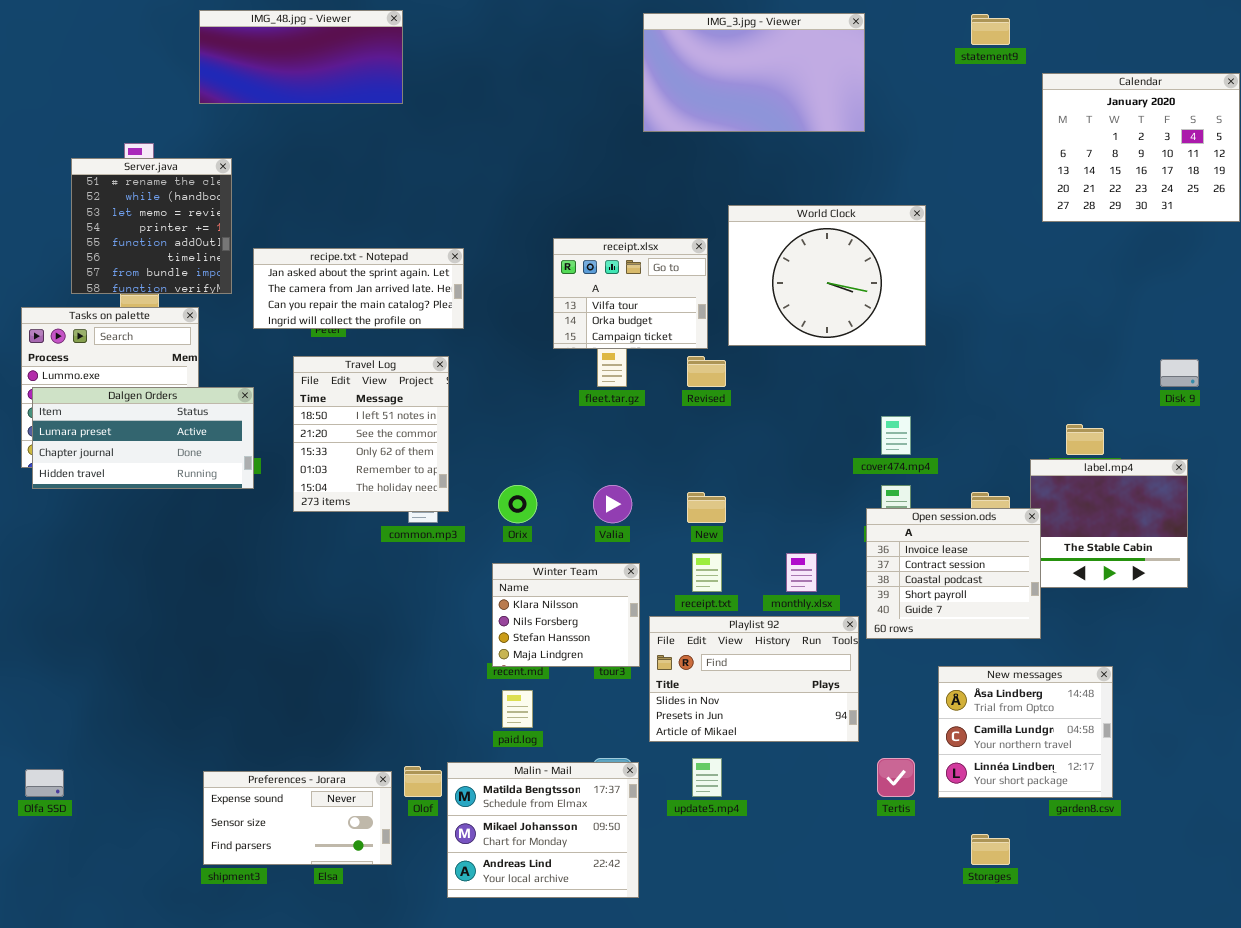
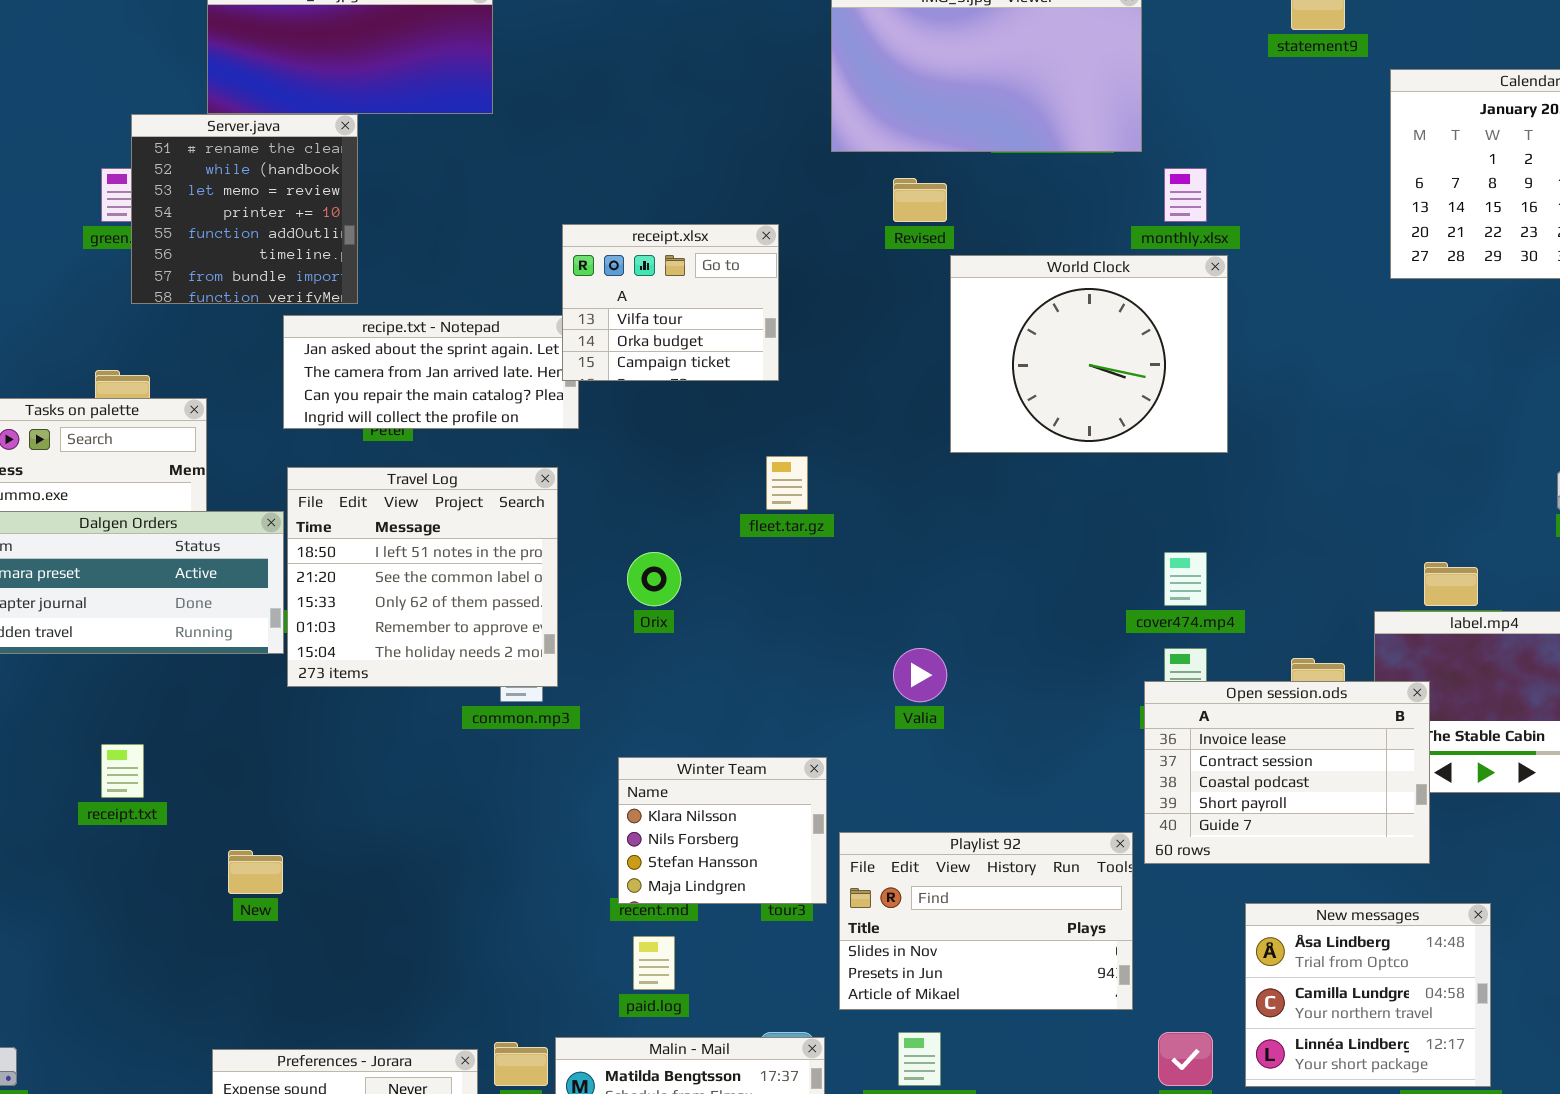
Server.java: [71,158,232,294] -> [131,114,358,304], moved
receipt.xlsx: [553,238,708,349] -> [562,224,779,381], moved
Revised: [687,356,726,387] -> [893,178,947,222], moved
Travel Log: [293,356,449,512] -> [287,467,558,687], resized
Orix: [498,485,537,523] -> [627,552,681,606], moved
Valia: [593,485,632,523] -> [893,648,947,702], moved
New: [687,492,726,523] -> [228,850,283,894], moved
Open session.ods: [866,508,1041,639] -> [1144,681,1430,864], resized
receipt.txt: [692,553,722,592] -> [101,744,144,798], moved
monthly.xlsx: [786,553,817,592] -> [1164,168,1207,222], moved

